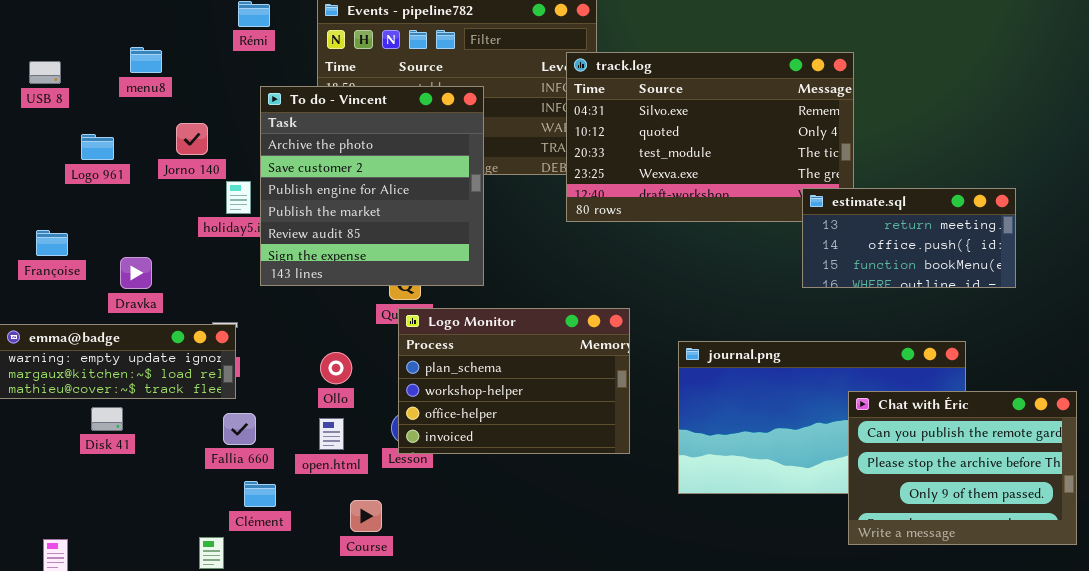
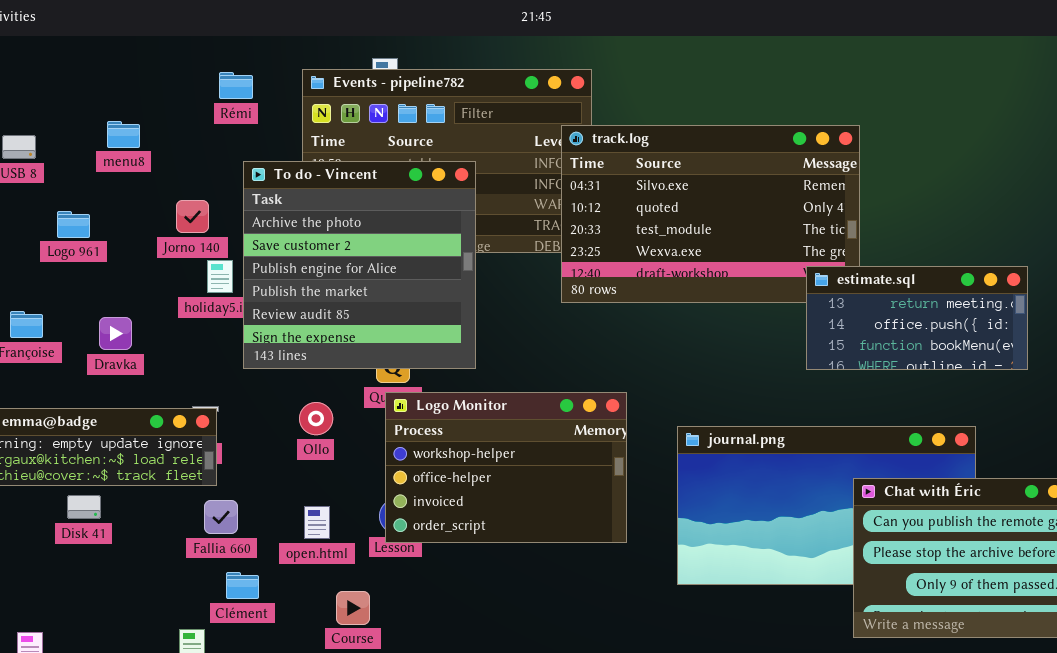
Jorno 140: [176,123,208,155] -> [176,200,209,233], moved
Dravka: [120,257,152,289] -> [99,317,132,350], moved
Logo Monitor: [398,308,630,454] -> [385,392,627,543], scrolled down 1 row
Ollo: [320,352,352,384] -> [299,402,333,435], moved

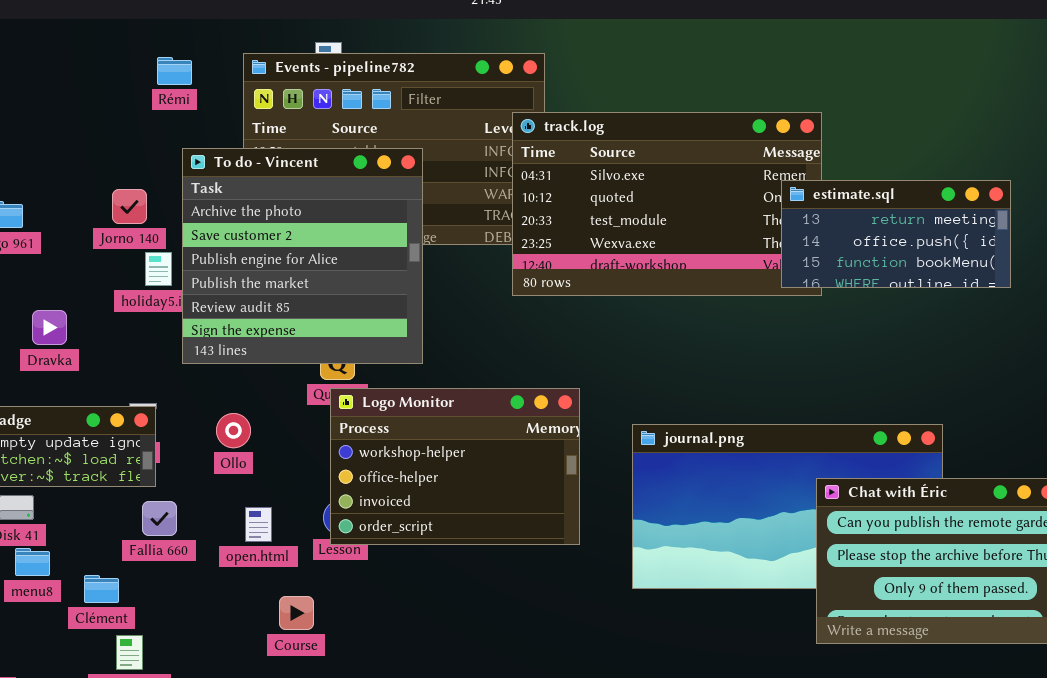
menu8: [107,121,140,148] -> [15,548,50,576], moved
estimate.sql: [806,266,1028,370] -> [781,180,1011,288], moved
Ollo: [299,402,333,435] -> [216,413,251,448], moved
Clément: [226,572,259,599] -> [84,575,119,603], moved

